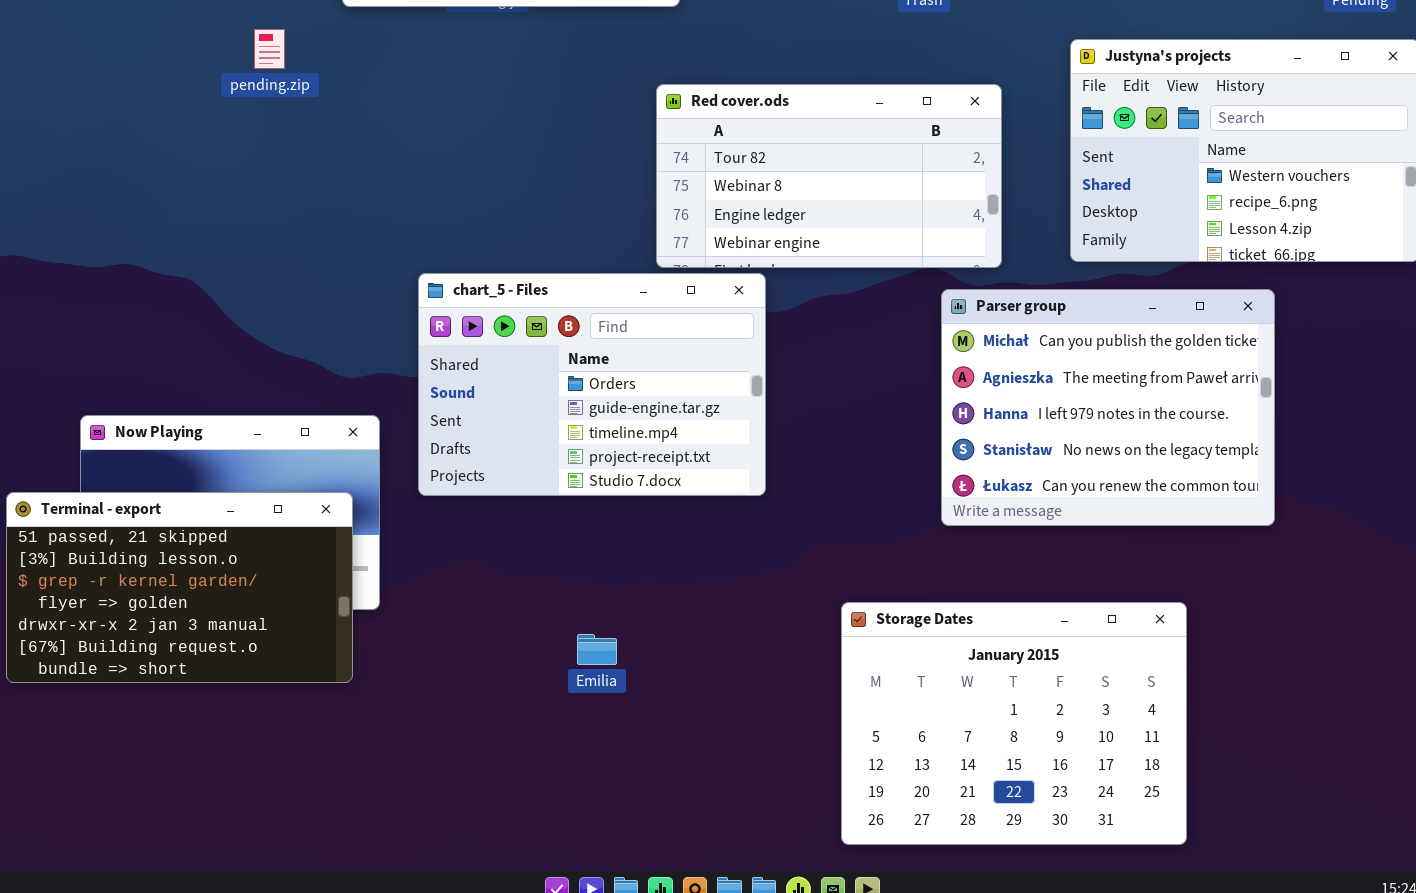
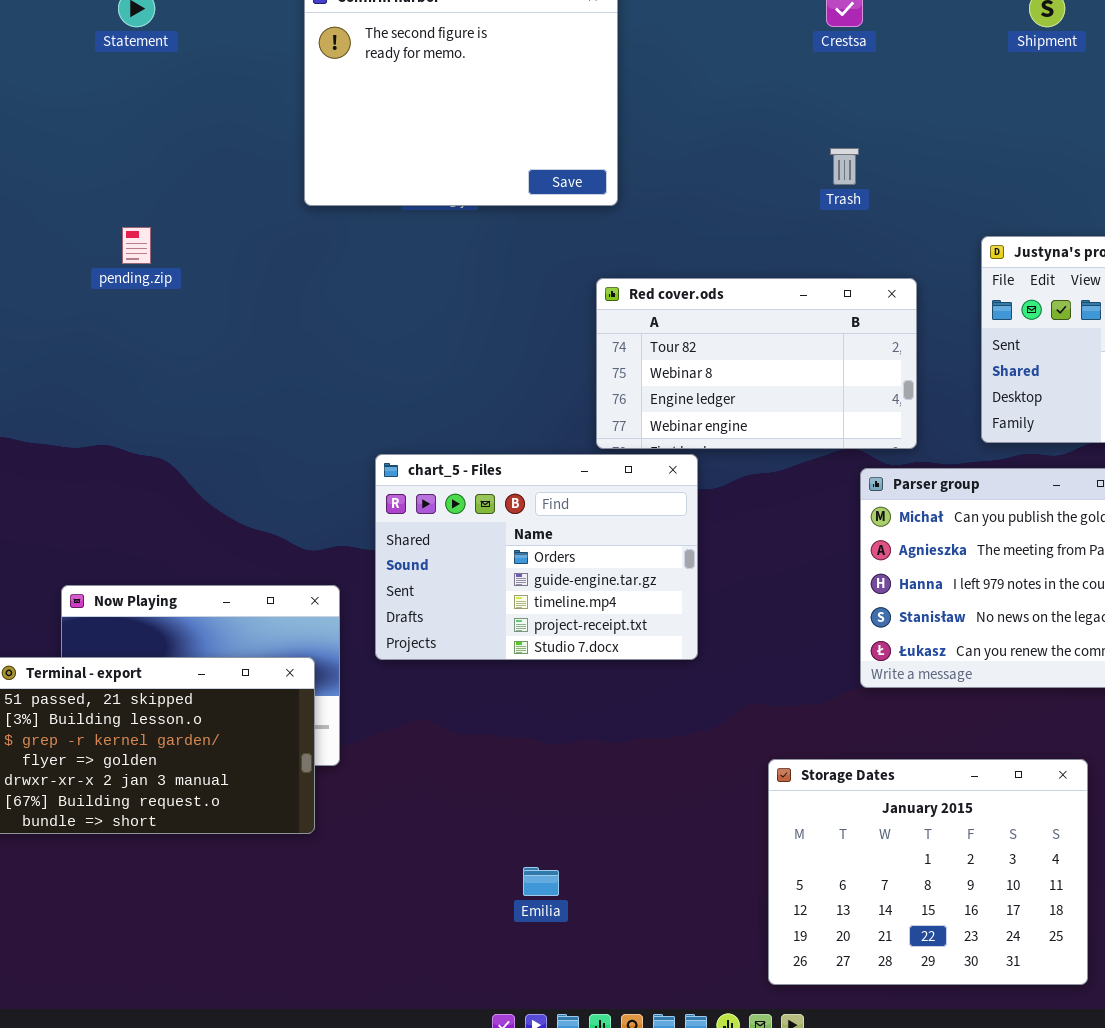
pending.zip: [254,29,285,69] -> [122,227,151,264], moved
Emilia: [577,634,617,665] -> [523,867,559,896], moved

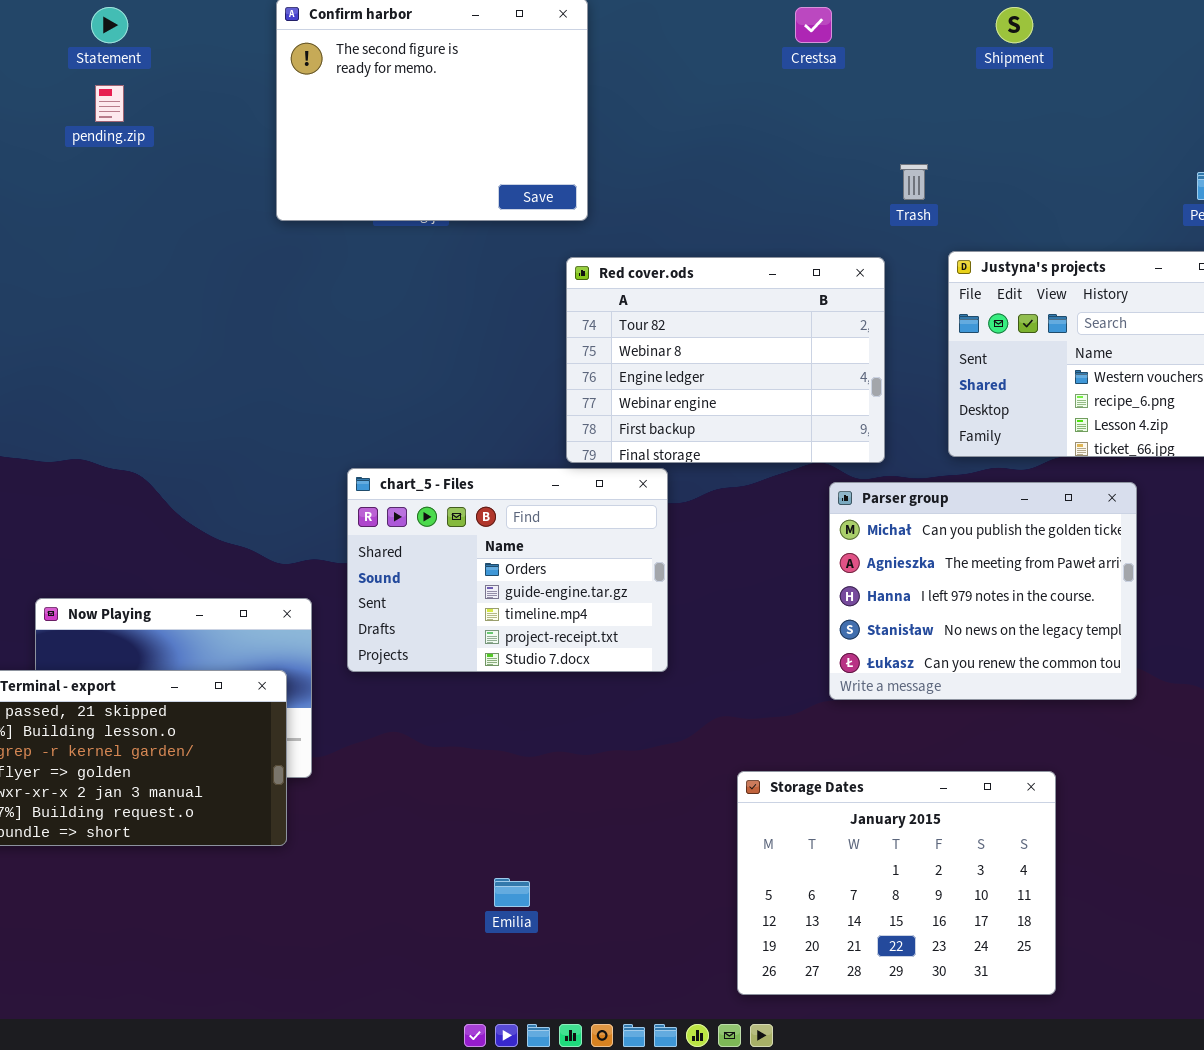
Trash: [830,148,859,185] -> [900,164,928,200], moved
pending.zip: [122,227,151,264] -> [95,85,124,122], moved
Red cover.ods: [596,278,917,449] -> [566,257,885,463], resized

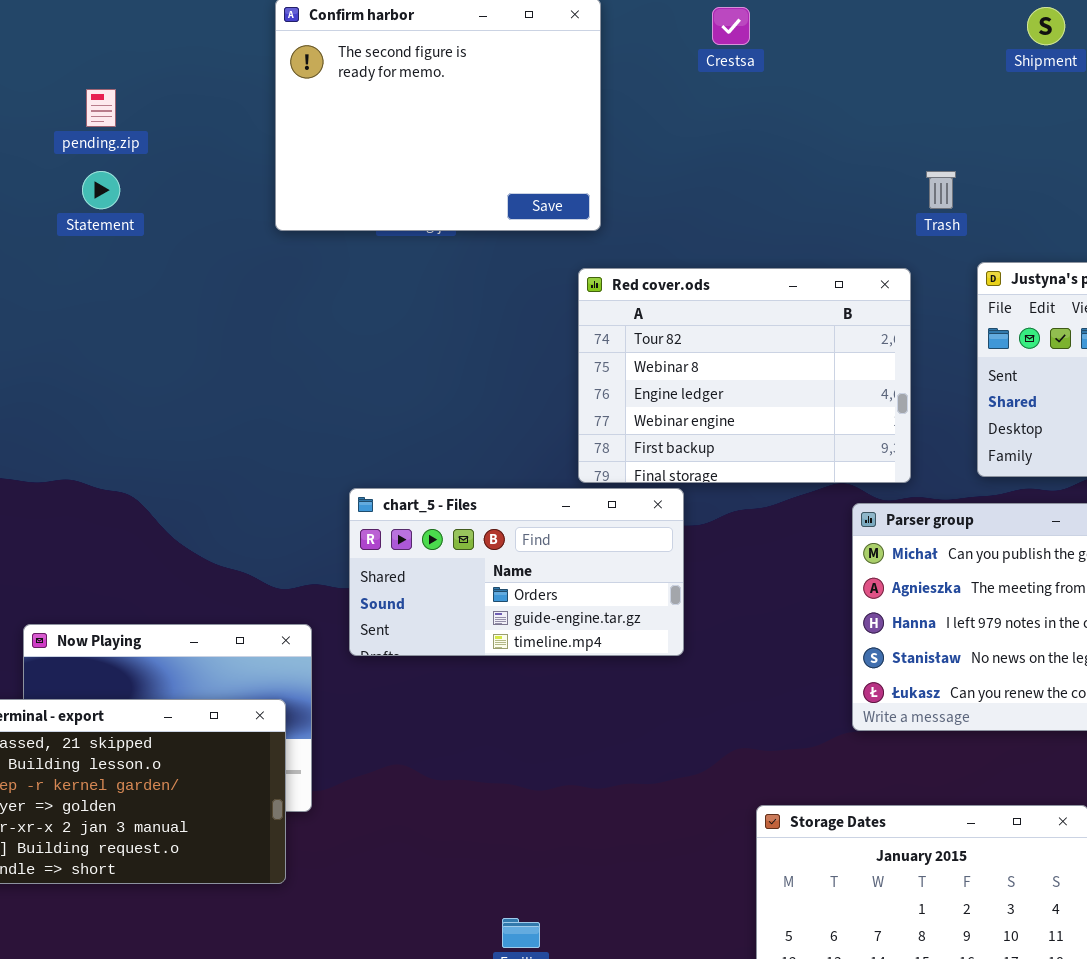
Statement: [91,7,128,43] -> [82,171,120,209], moved
Crestsa: [795,7,832,43] -> [712,7,750,45], moved
chart_5 - Files: [347,468,668,672] -> [349,488,684,656], resized

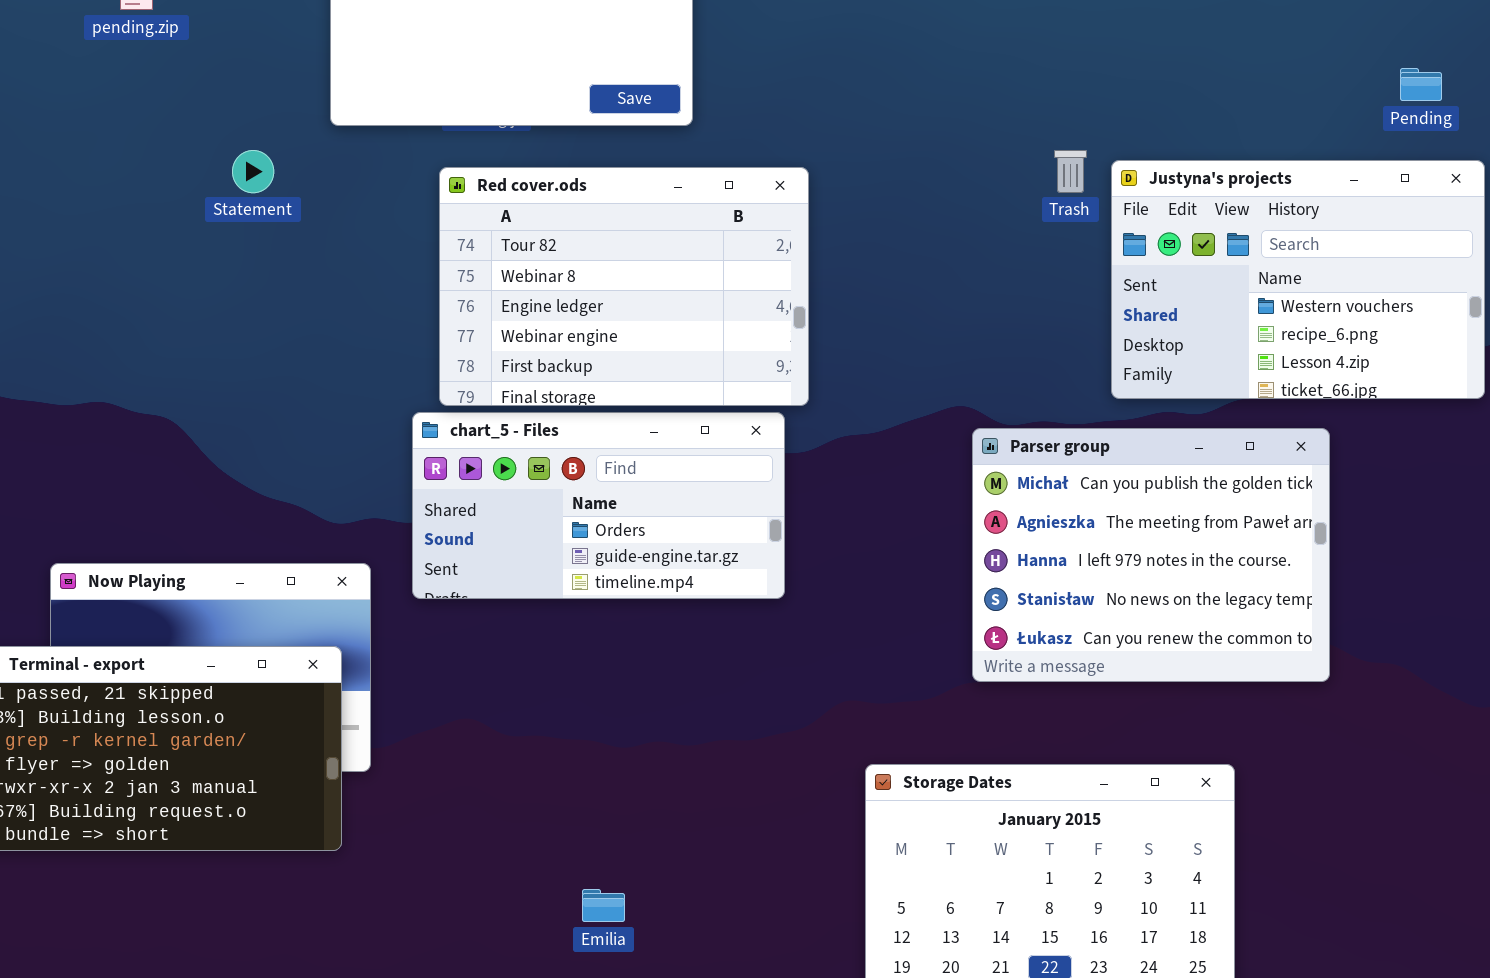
Statement: [82,171,120,209] -> [232,150,274,193], moved
Trash: [926,171,956,209] -> [1054,150,1087,193], moved
Red cover.ods: [578,268,911,483] -> [439,167,809,406], moved

